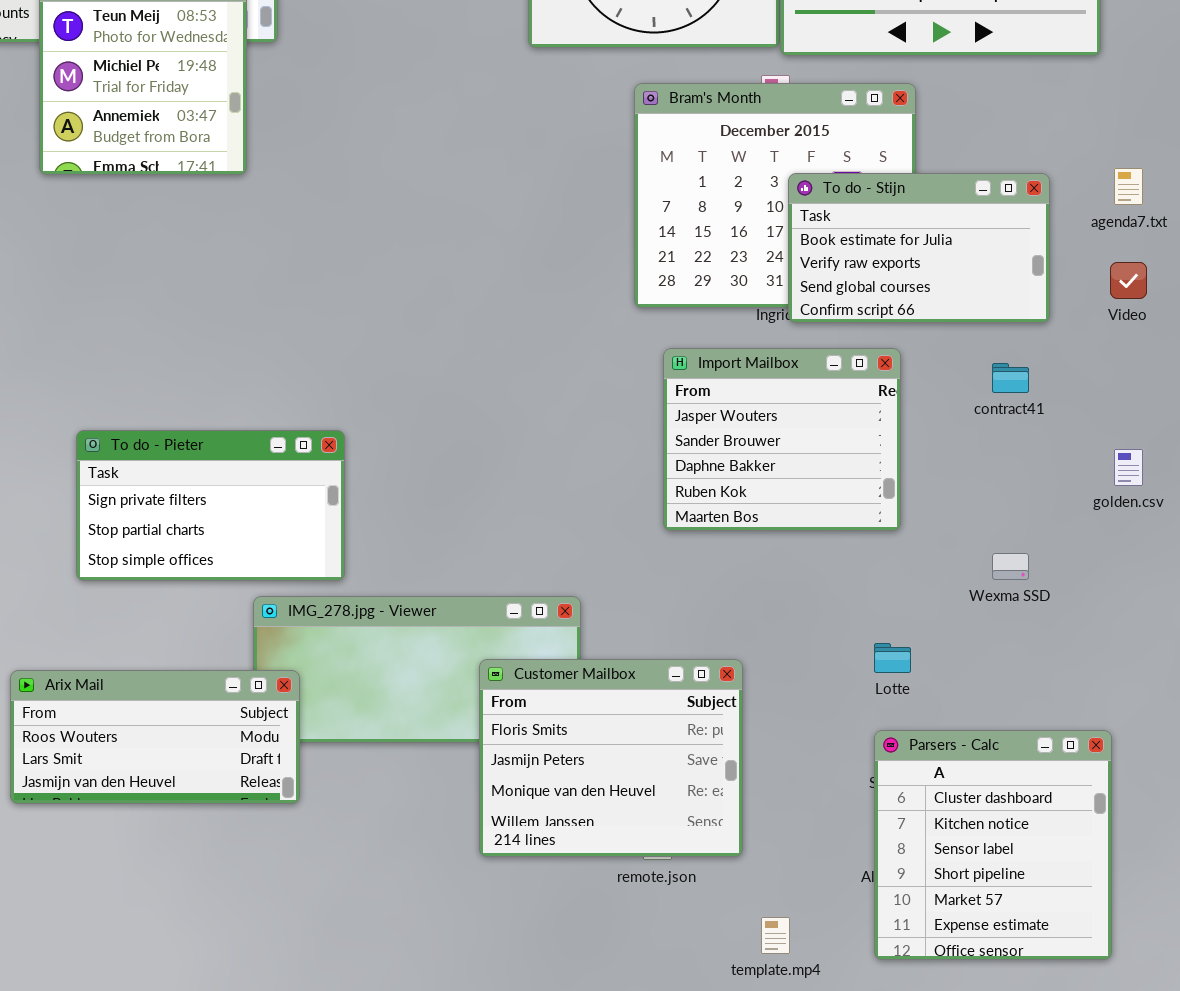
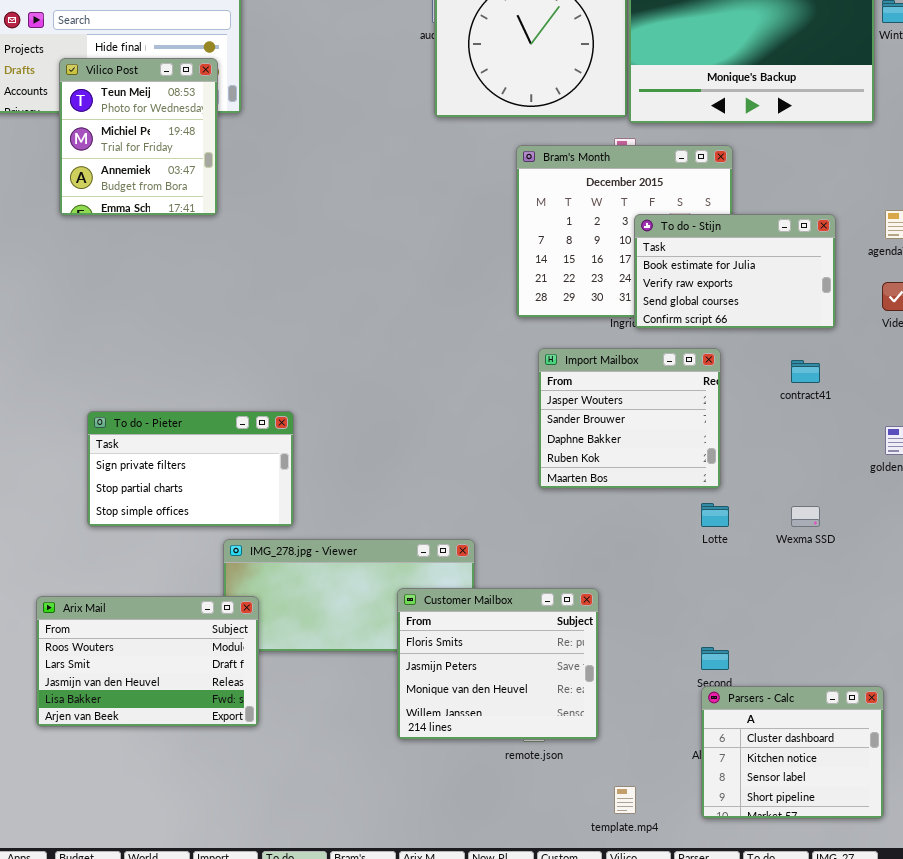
Lotte: [874,643,911,673] -> [701,503,729,527], moved
Arix Mail: [10,670,300,804] -> [36,596,259,727], resized
Parsers - Calc: [874,730,1112,960] -> [701,686,884,819], resized

